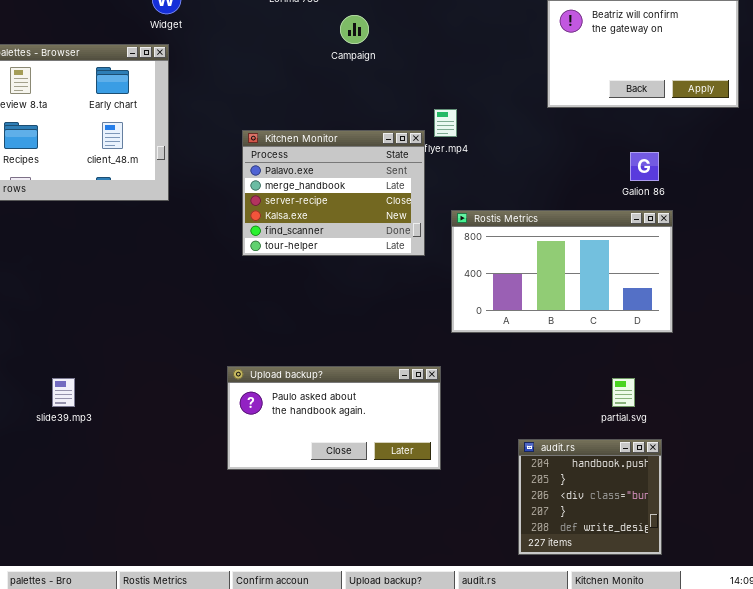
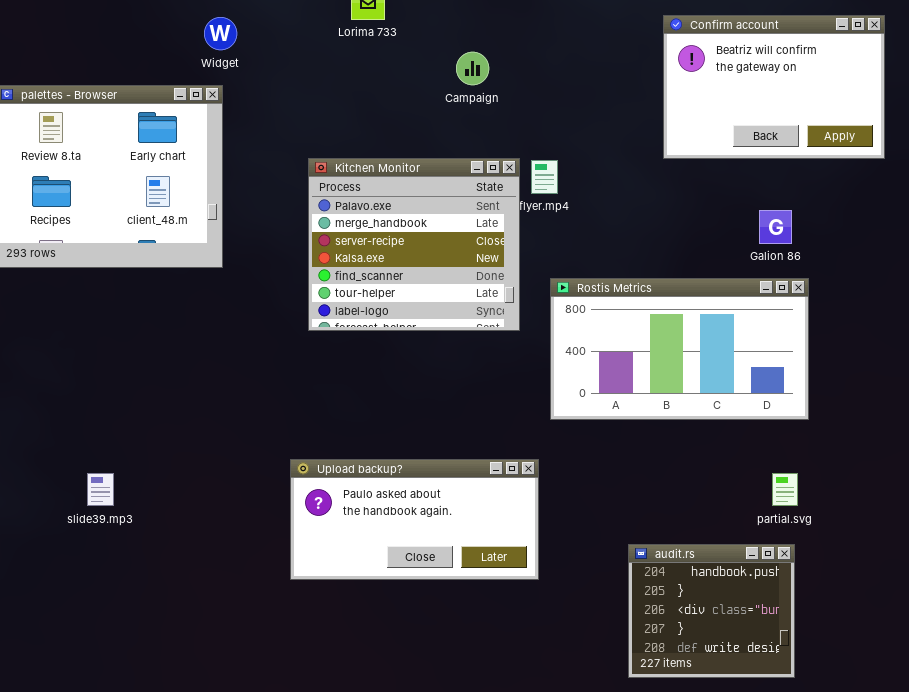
Campaign: [340,15,369,44] -> [456,52,489,85], moved
Kitchen Monitor: [242,130,425,256] -> [308,158,520,331], resized
partial.svg: [612,378,635,407] -> [772,473,798,506], moved

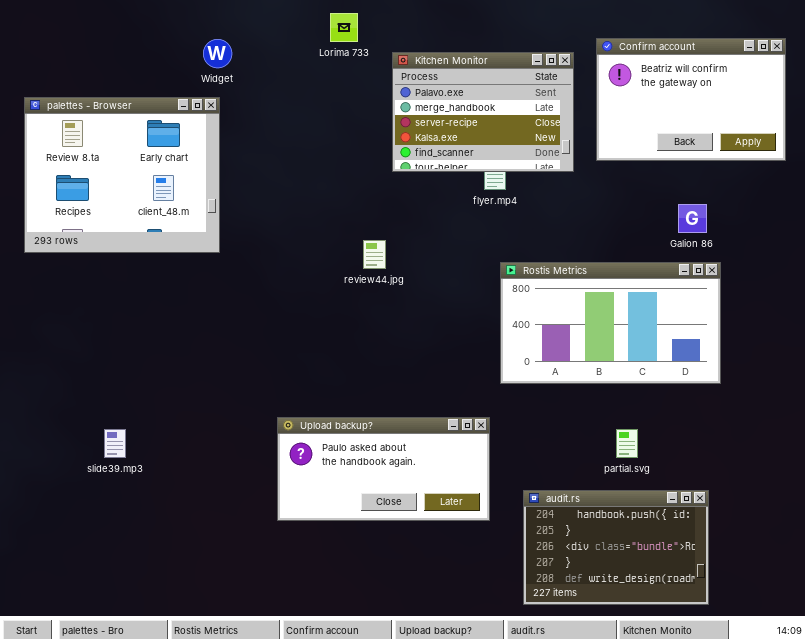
Kitchen Monitor: [308,158,520,331] -> [392,52,574,172], moved, resized
partial.svg: [772,473,798,506] -> [616,429,638,458], moved
audit.rs: [628,544,795,678] -> [523,490,709,605], resized

